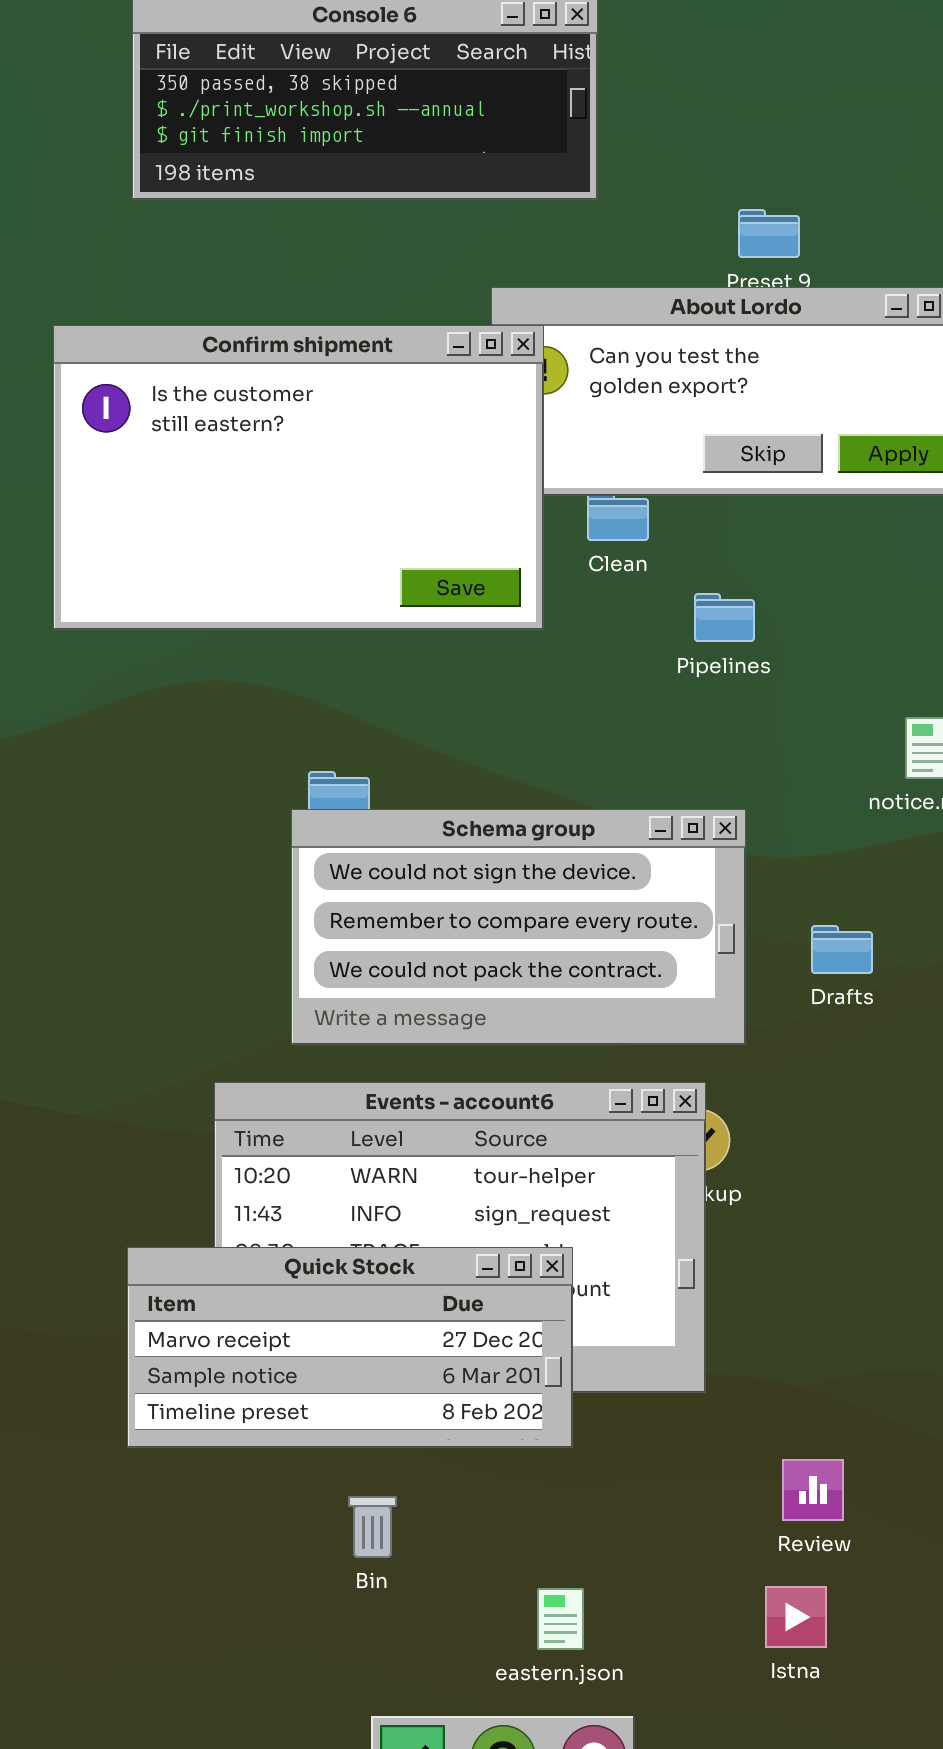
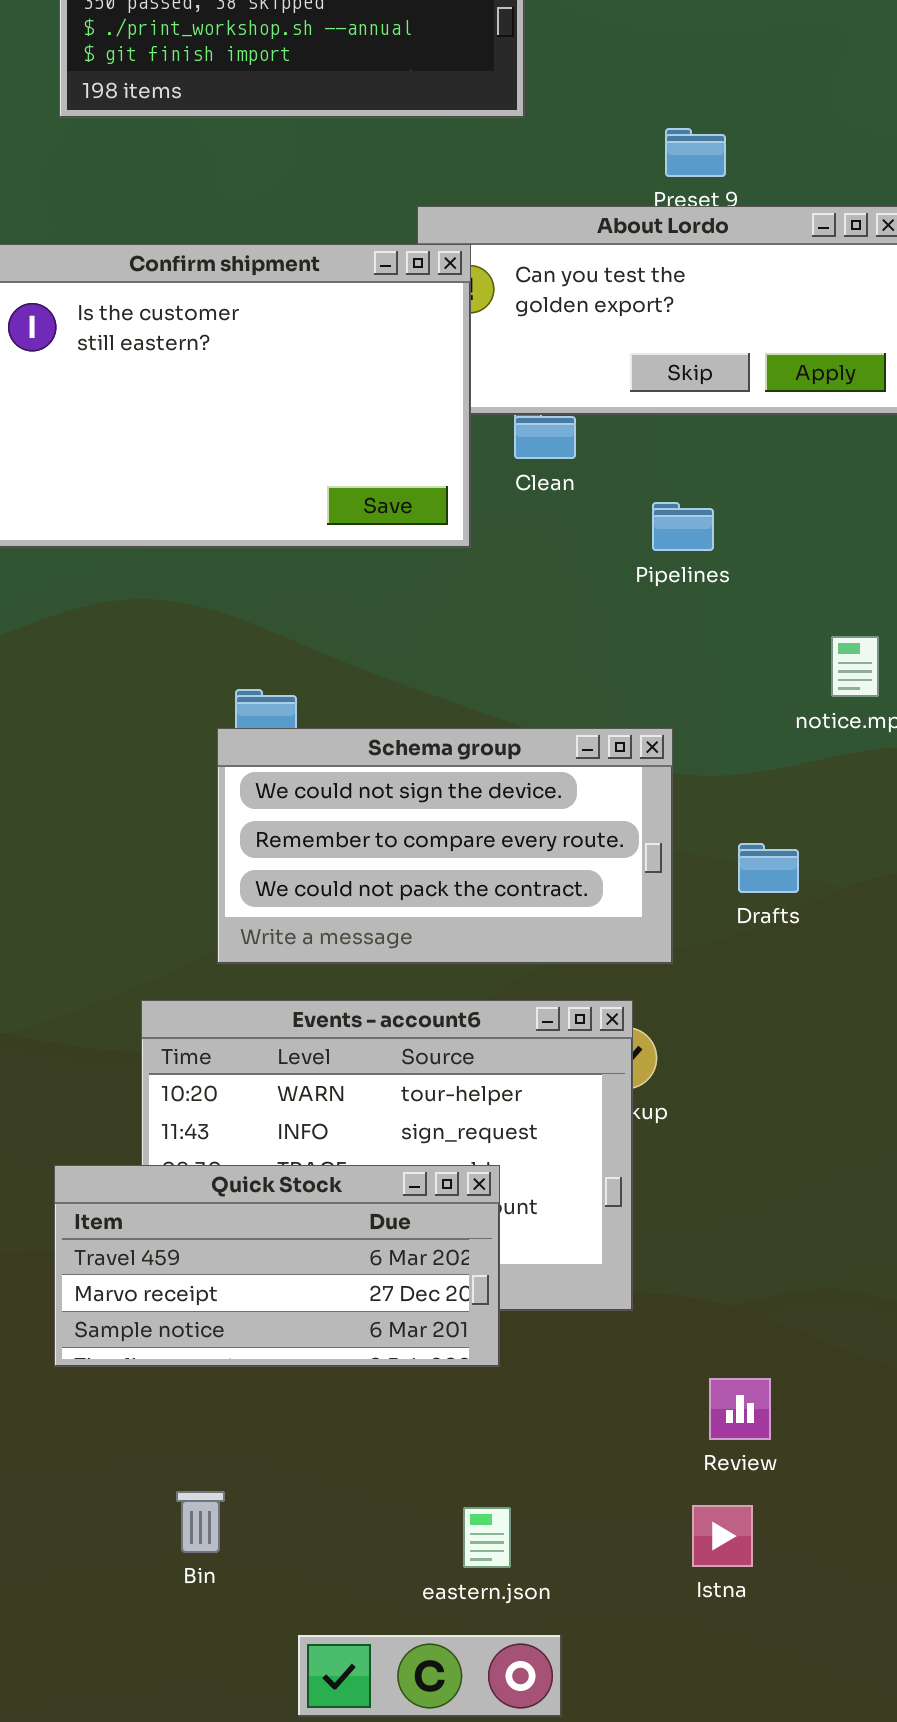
Pipelines: [694,593,755,642] -> [652,502,714,551], moved
Quick Stock: [127,1247,573,1448] -> [54,1165,500,1367], scrolled up 1 row
Bin: [348,1496,397,1558] -> [176,1491,225,1553], moved

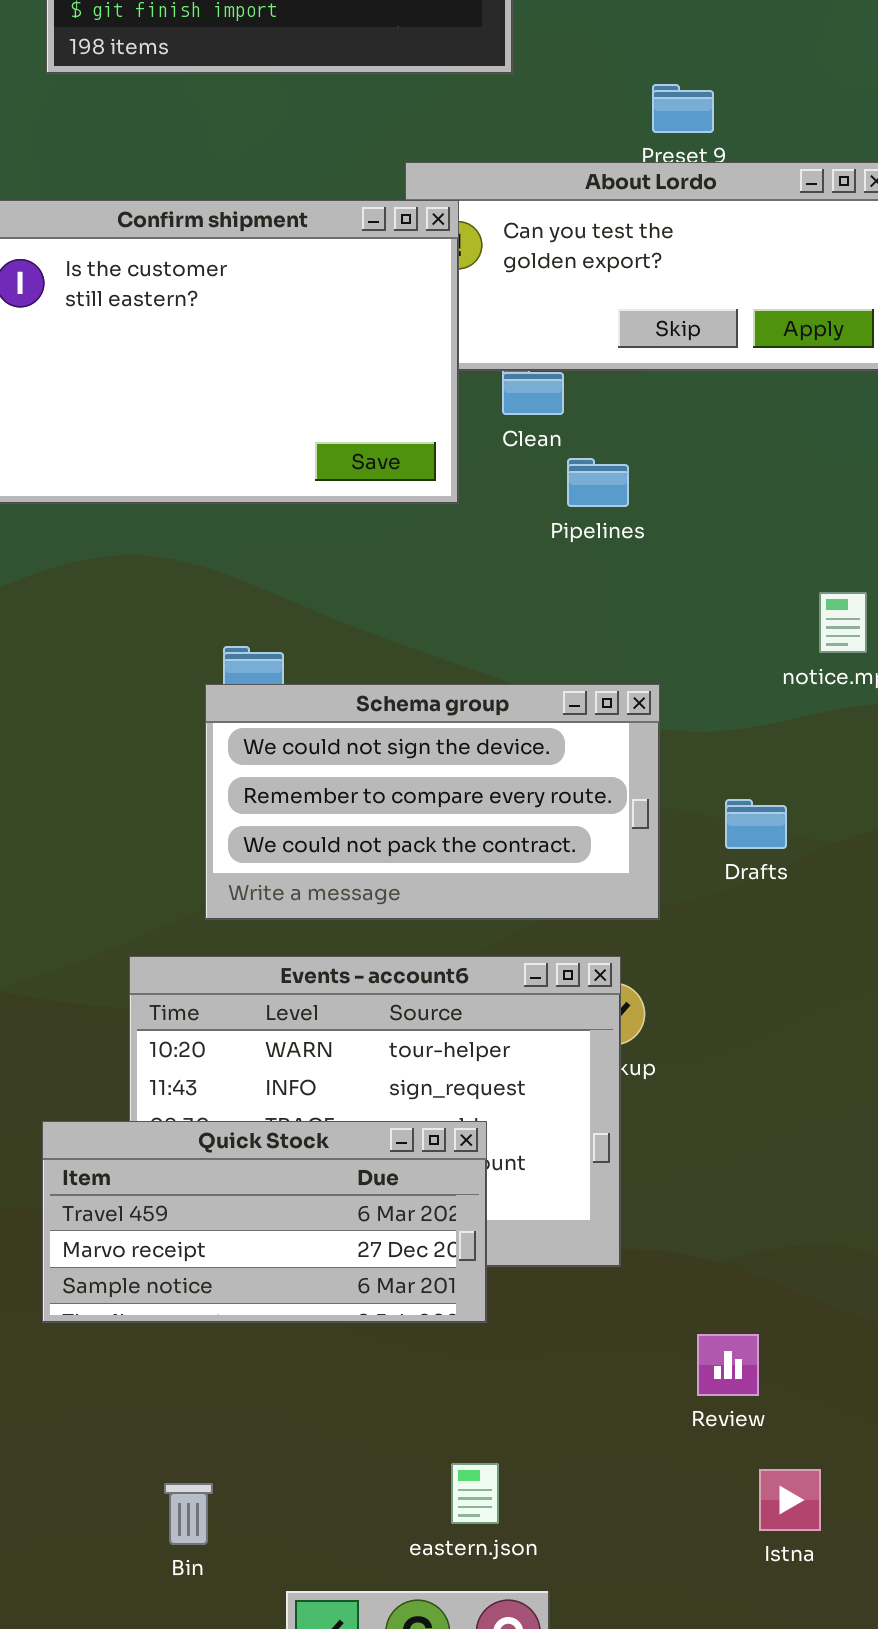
Pipelines: [652,502,714,551] -> [567,458,629,507], moved
Bin: [176,1491,225,1553] -> [164,1483,213,1545], moved
Istna: [692,1505,753,1567] -> [759,1469,821,1531], moved

